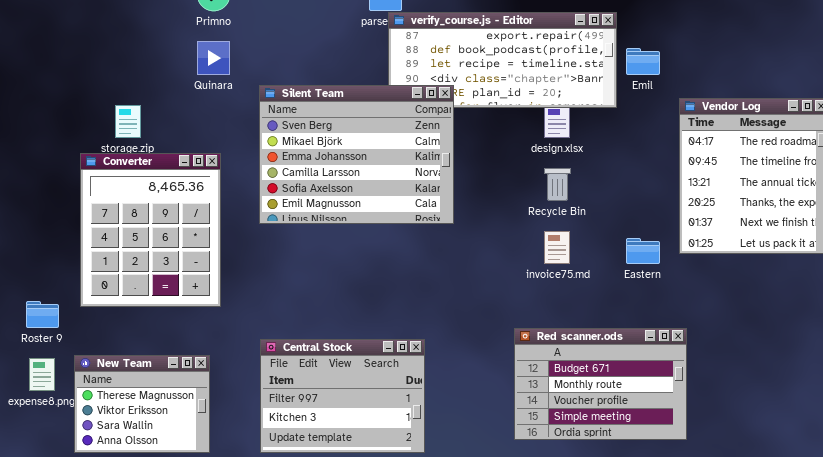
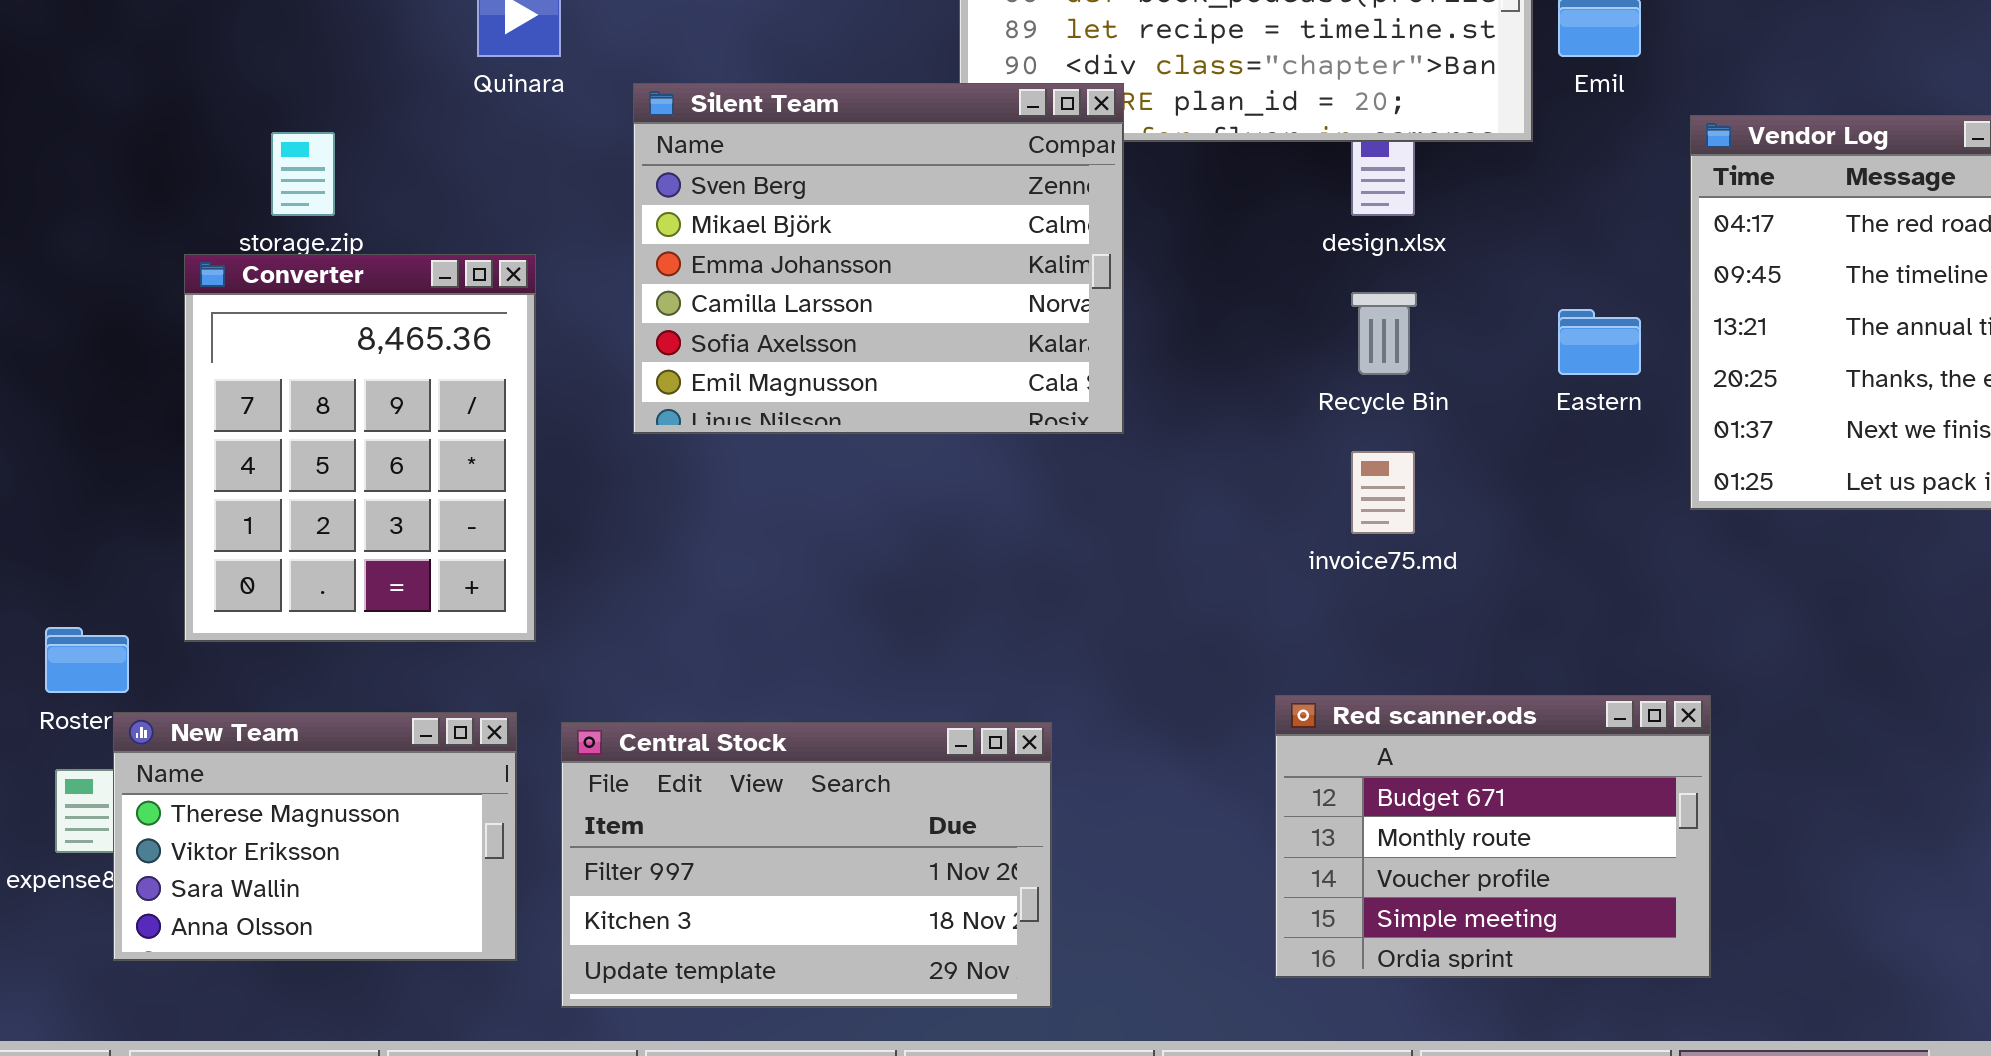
Eastern: [626,238,660,264] -> [1558,309,1641,375], moved
Central Stock: [260,339,425,453] -> [561,722,1052,1008], resized
New Team: [74,355,210,453] -> [113,712,517,961], moved, resized

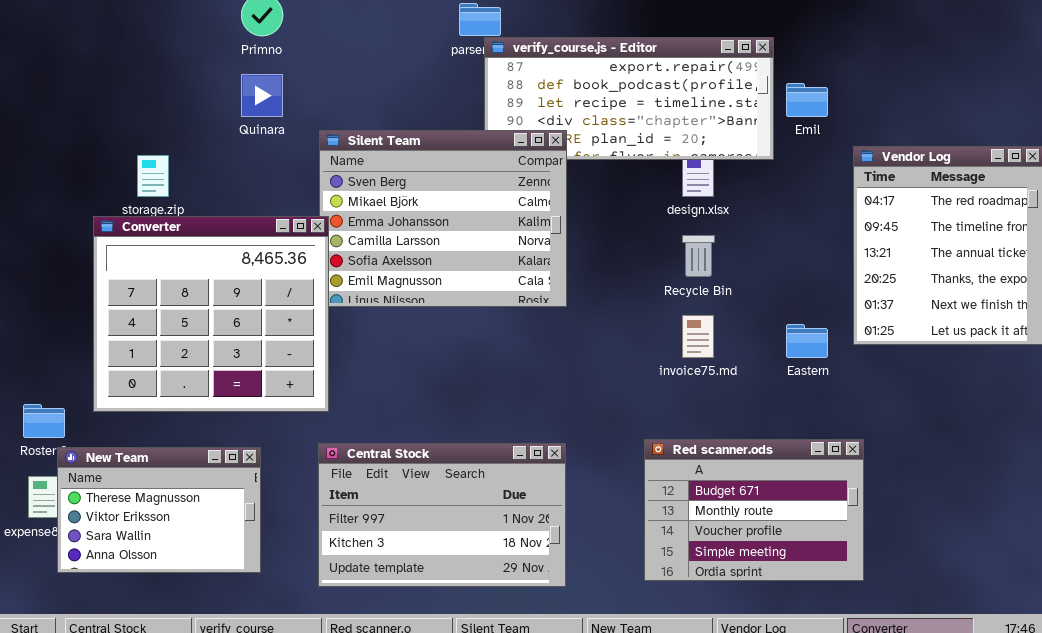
Converter: [184,254,536,642] -> [93,216,329,412], resized
Eastern: [1558,309,1641,375] -> [786,324,828,358], moved
Central Stock: [561,722,1052,1008] -> [318,443,566,587], moved

